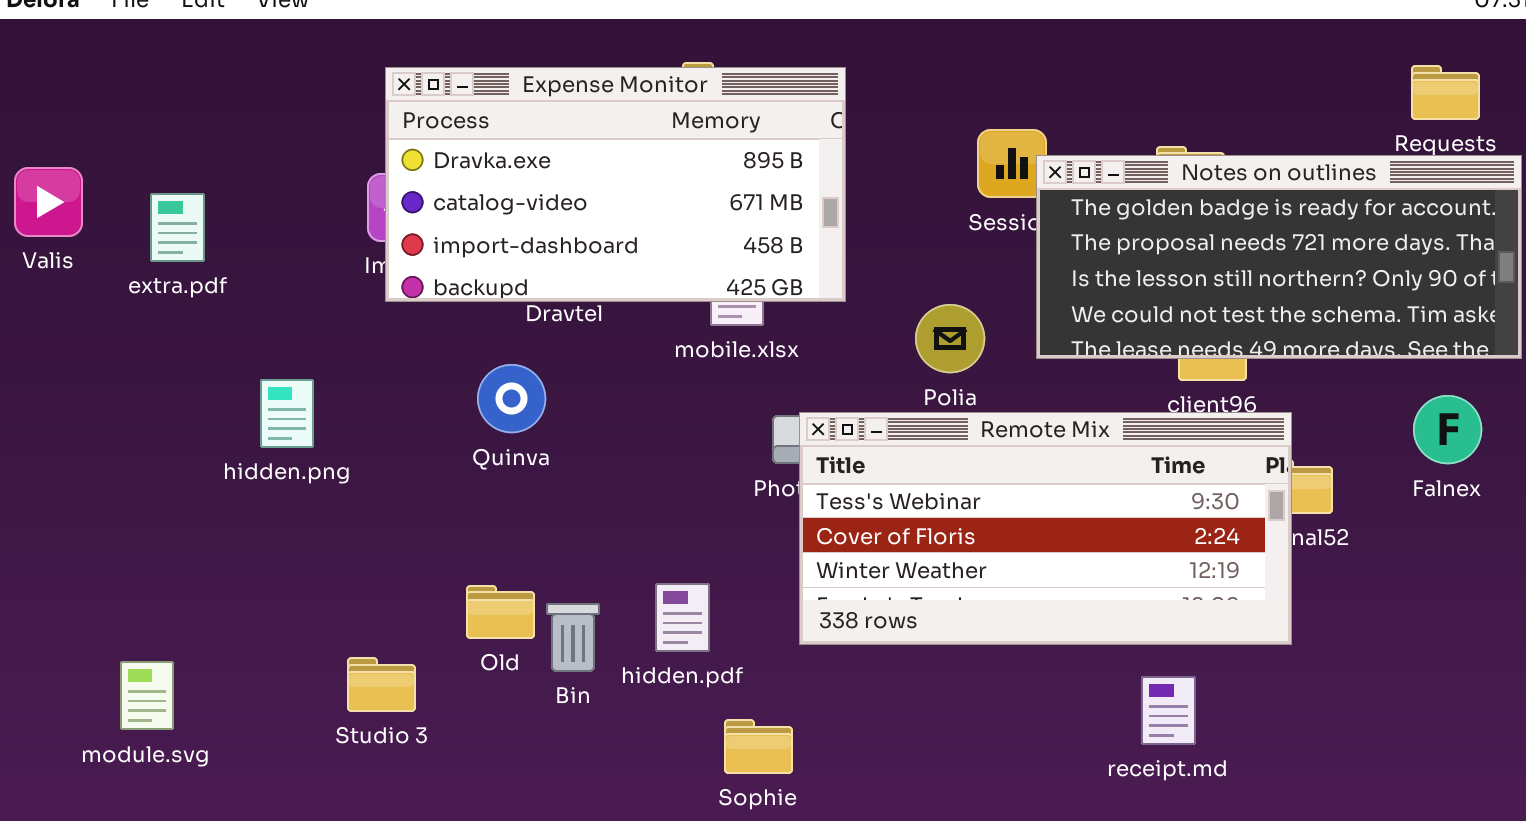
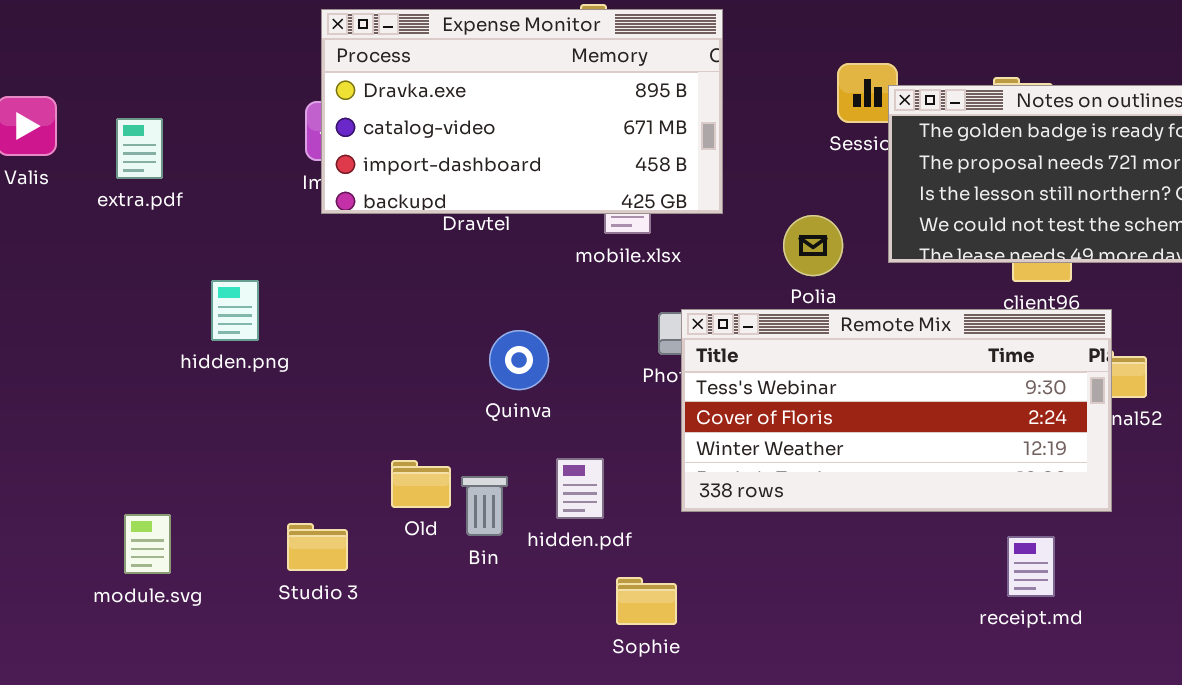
Quinva: [477,364,546,433] -> [489,330,549,390], moved
module.svg: [120,661,174,730] -> [124,514,171,574], moved
receipt.md: [1141,676,1196,745] -> [1007,536,1055,597], moved

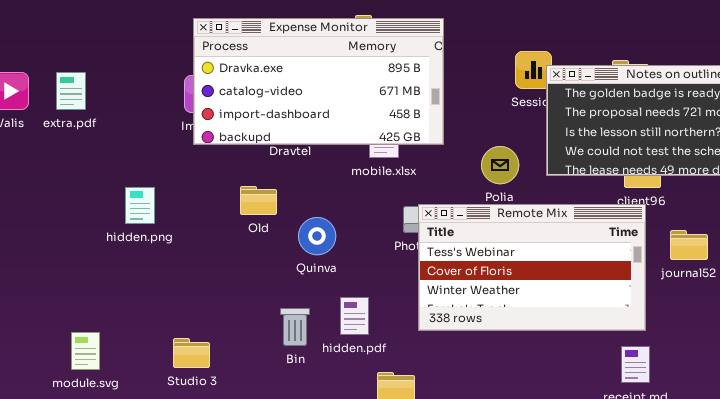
extra.pdf: [116,118,163,179] -> [56,72,86,110], moved
Remote Mix: [681,309,1112,512] -> [418,204,646,331], resized
Old: [391,460,451,508] -> [240,186,277,215], moved

